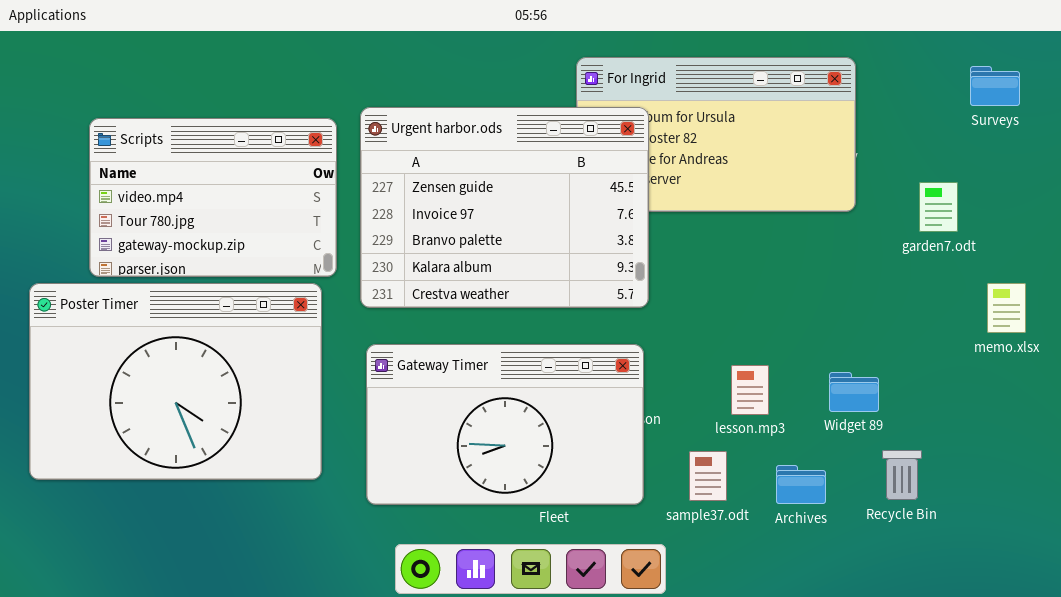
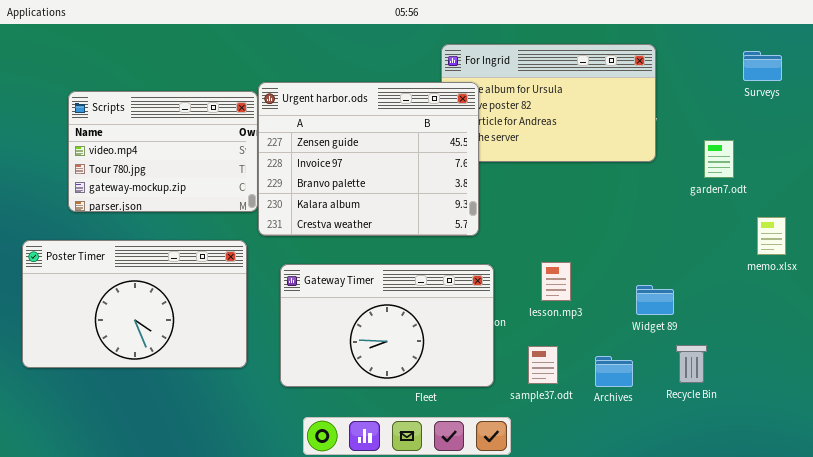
Urgent harbor.ods: [360,107,649,308] -> [258,82,479,236], moved
Poster Timer: [29,283,322,480] -> [22,240,247,368], resized
lesson.mp3: [731,365,769,415] -> [541,262,571,301], moved

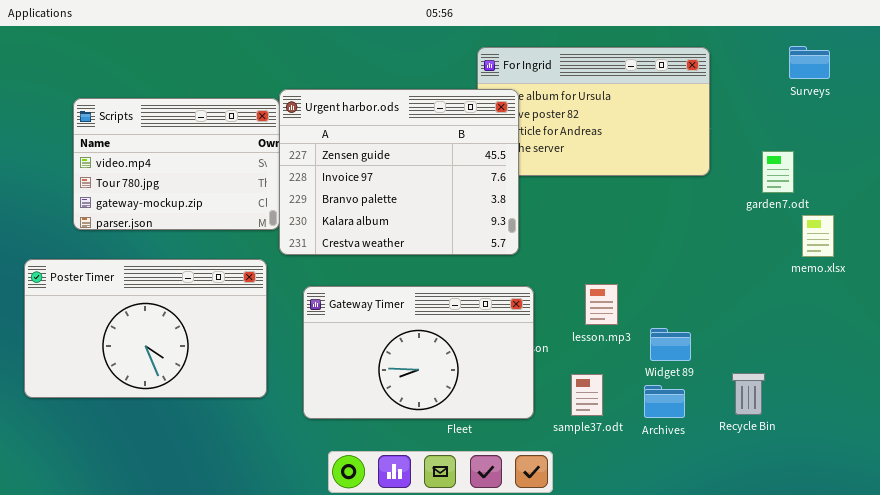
Surveys: [743,51,782,81] -> [789,46,830,79], moved
memo.xlsx: [757,217,786,255] -> [802,215,834,257], moved
Widget 89: [636,285,674,315] -> [650,328,691,361], moved

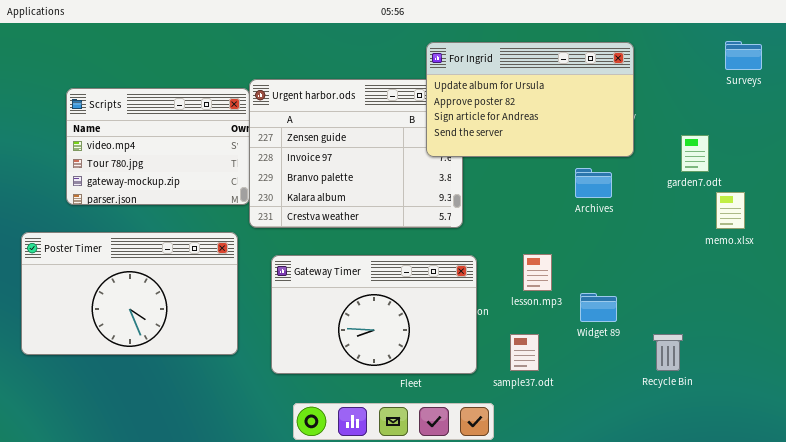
Surveys: [789,46,830,79] -> [725,41,762,70], moved
For Ingrid: [477,47,710,176] -> [426,42,634,157], raised
Archives: [644,385,685,418] -> [575,168,612,198], moved

